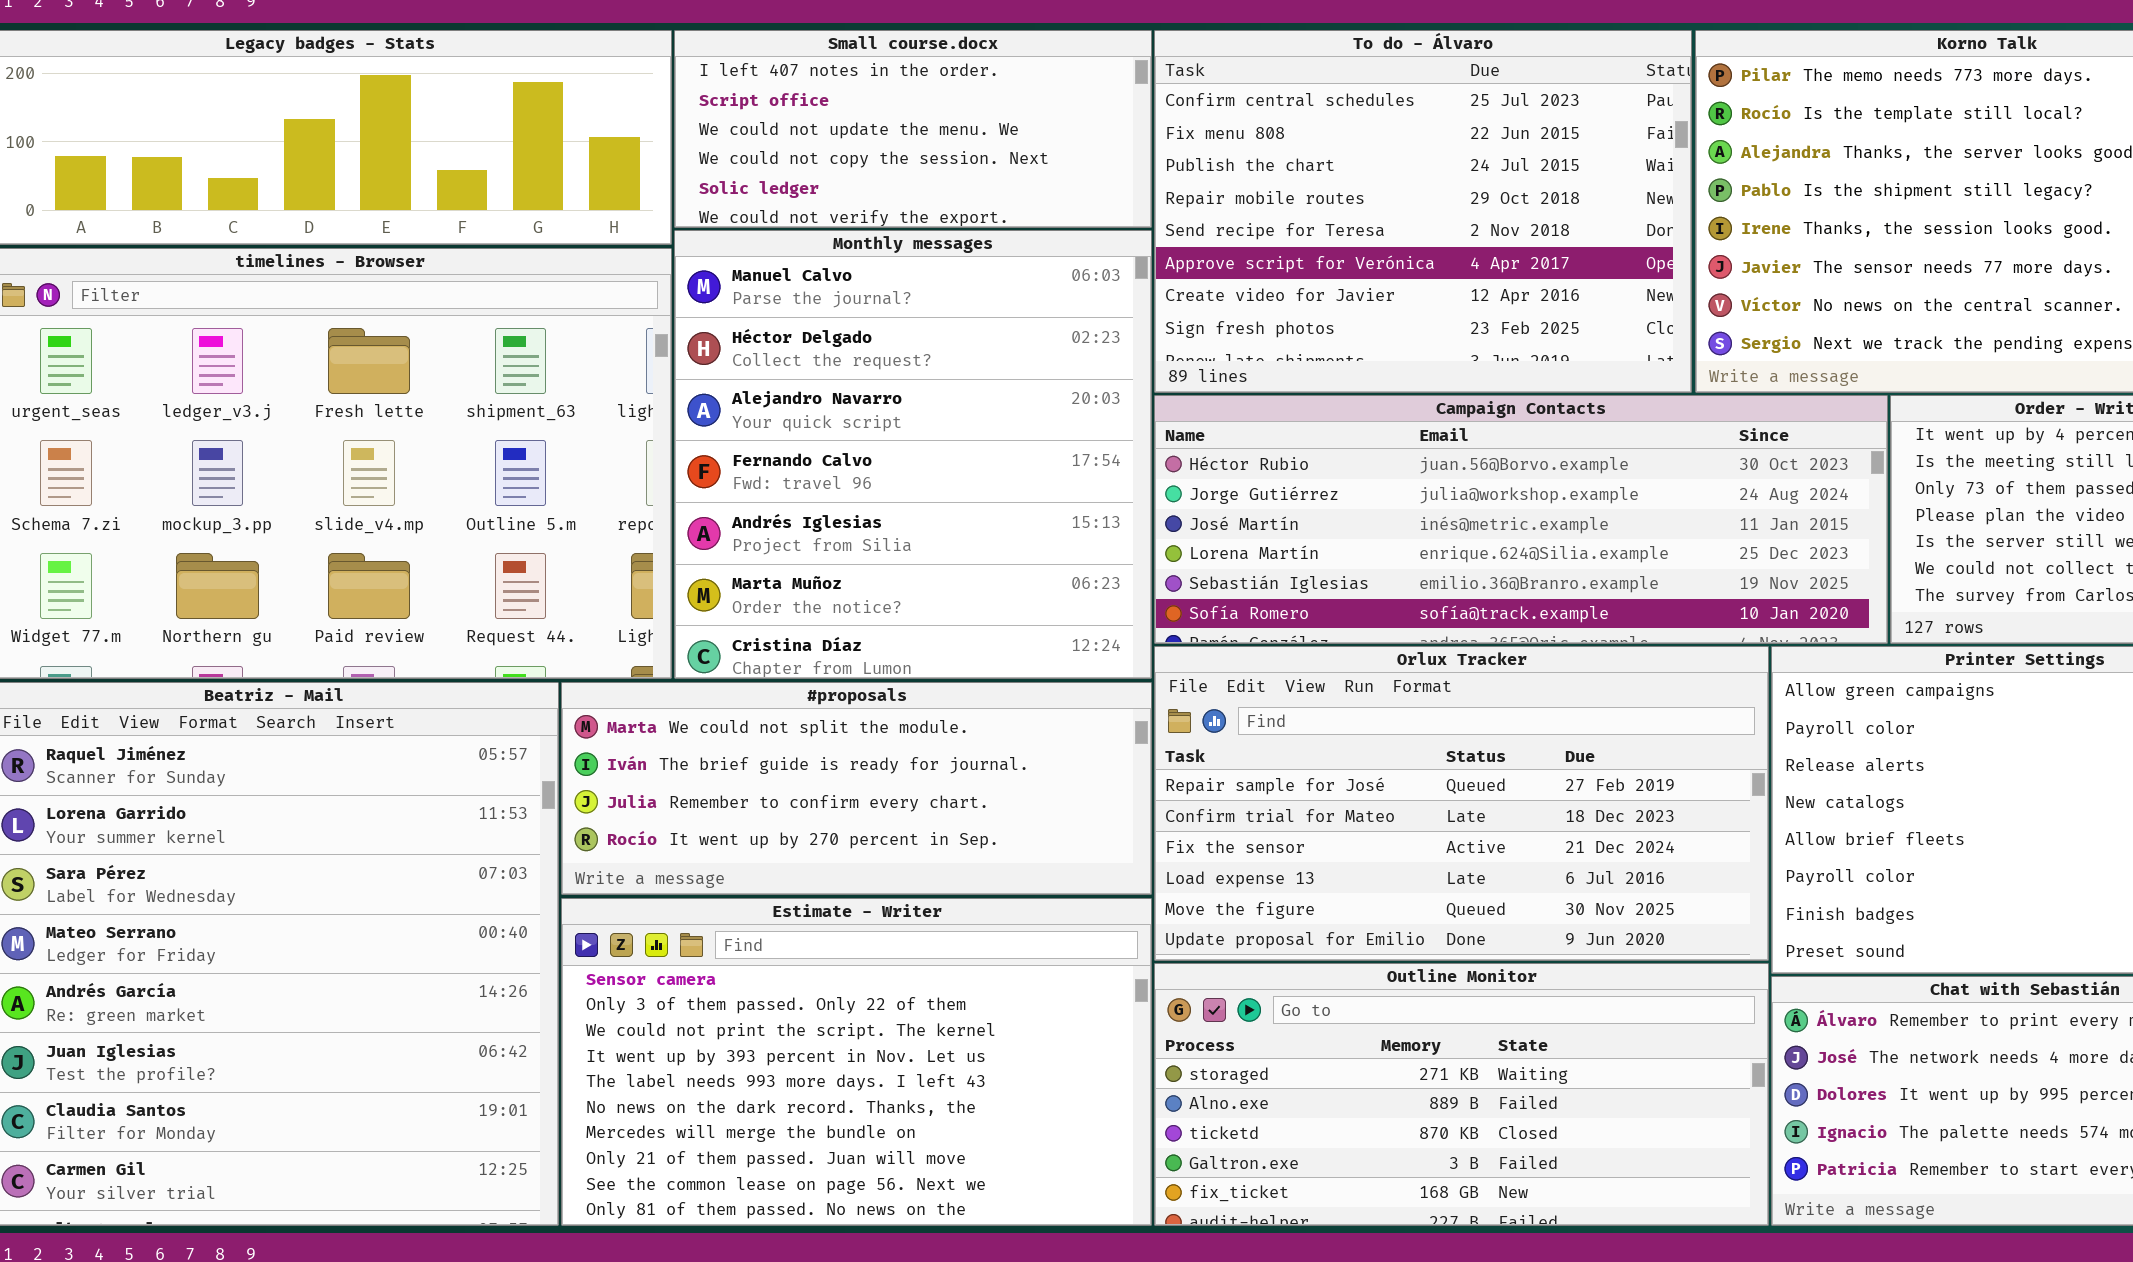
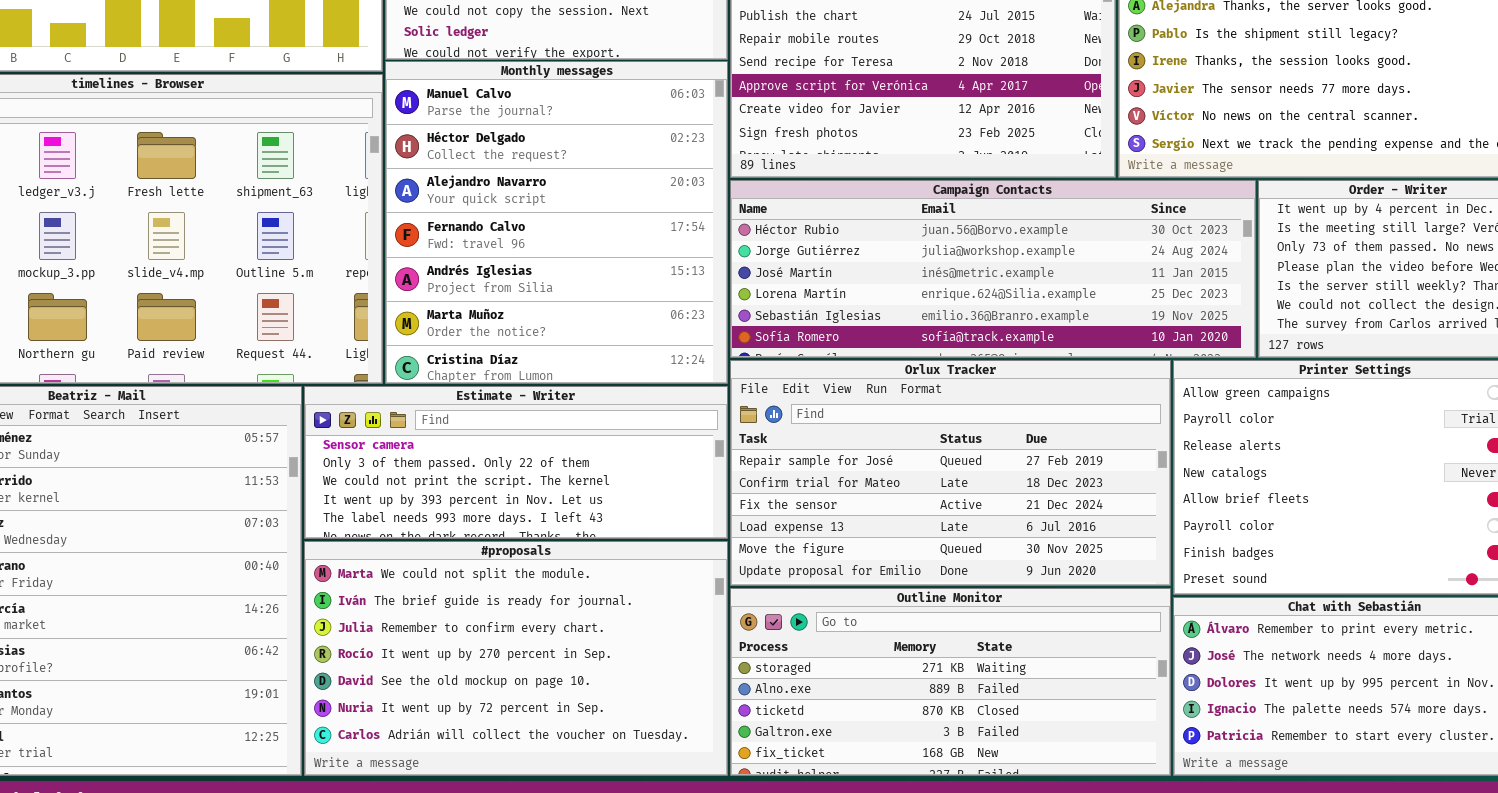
#proposals: [561,682,1152,895] -> [304,541,728,776], moved, resized
Estimate - Writer: [561,898,1152,1226] -> [304,386,728,539], moved, resized

